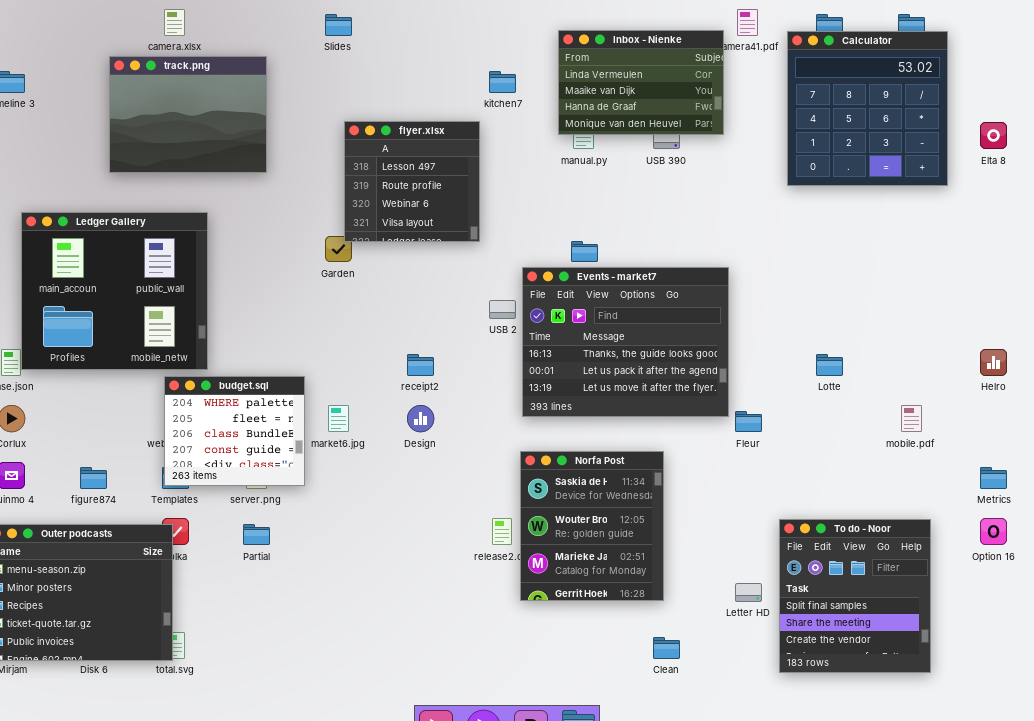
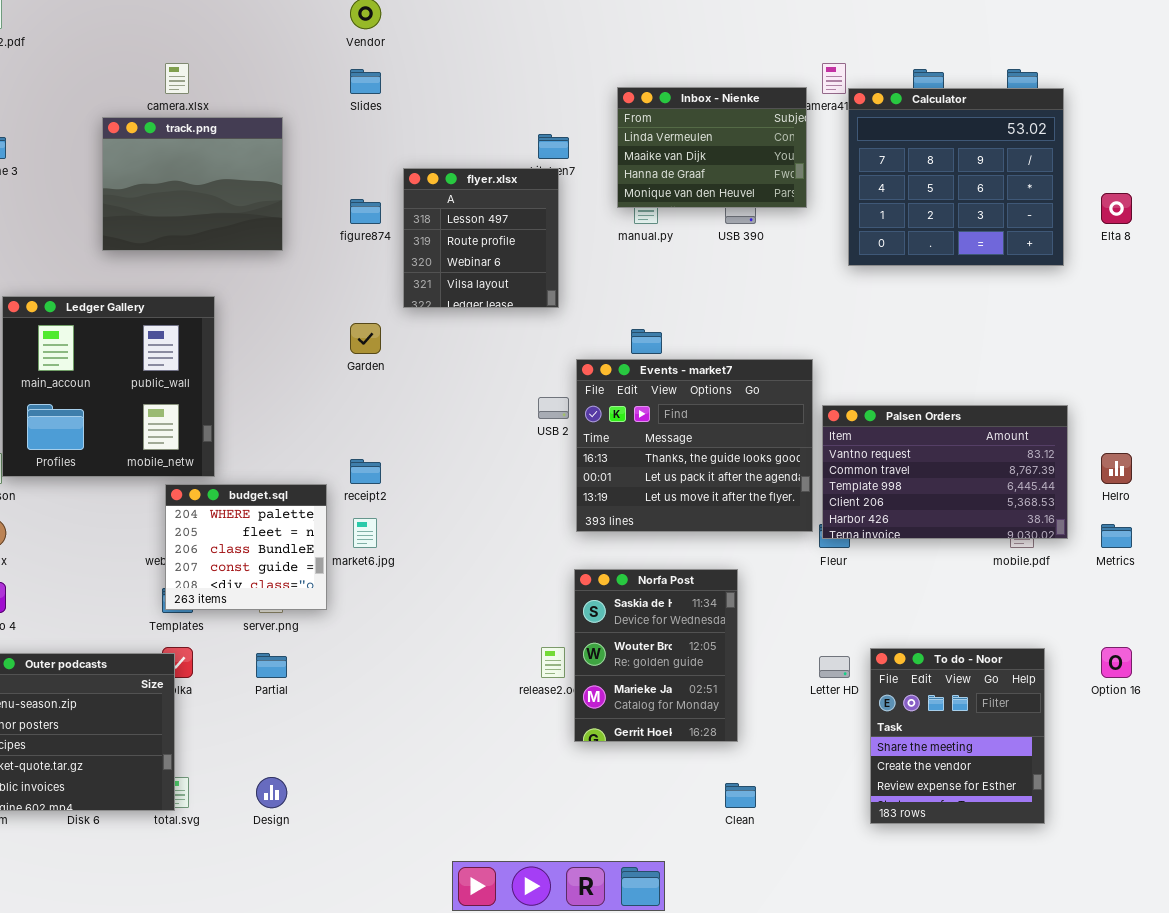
Calculator: [787,31,948,186] -> [848,88,1064,266], resized
flyer.xlsx: [344,121,480,242] -> [403,168,559,308], moved
Palsen Orders: none -> [822,405,1068,539], opened
receipt2: [407,354,434,376] -> [350,459,381,484], moved
Design: [407,405,434,432] -> [256,777,287,808], moved
figure874: [80,467,107,489] -> [350,199,381,224], moved
Metrics: [980,467,1007,489] -> [1101,524,1132,548], moved
To do - Noor: [779,519,931,673] -> [870,648,1045,824], scrolled down 1 row
Letter HD: [735,583,762,602] -> [819,656,850,678], moved

